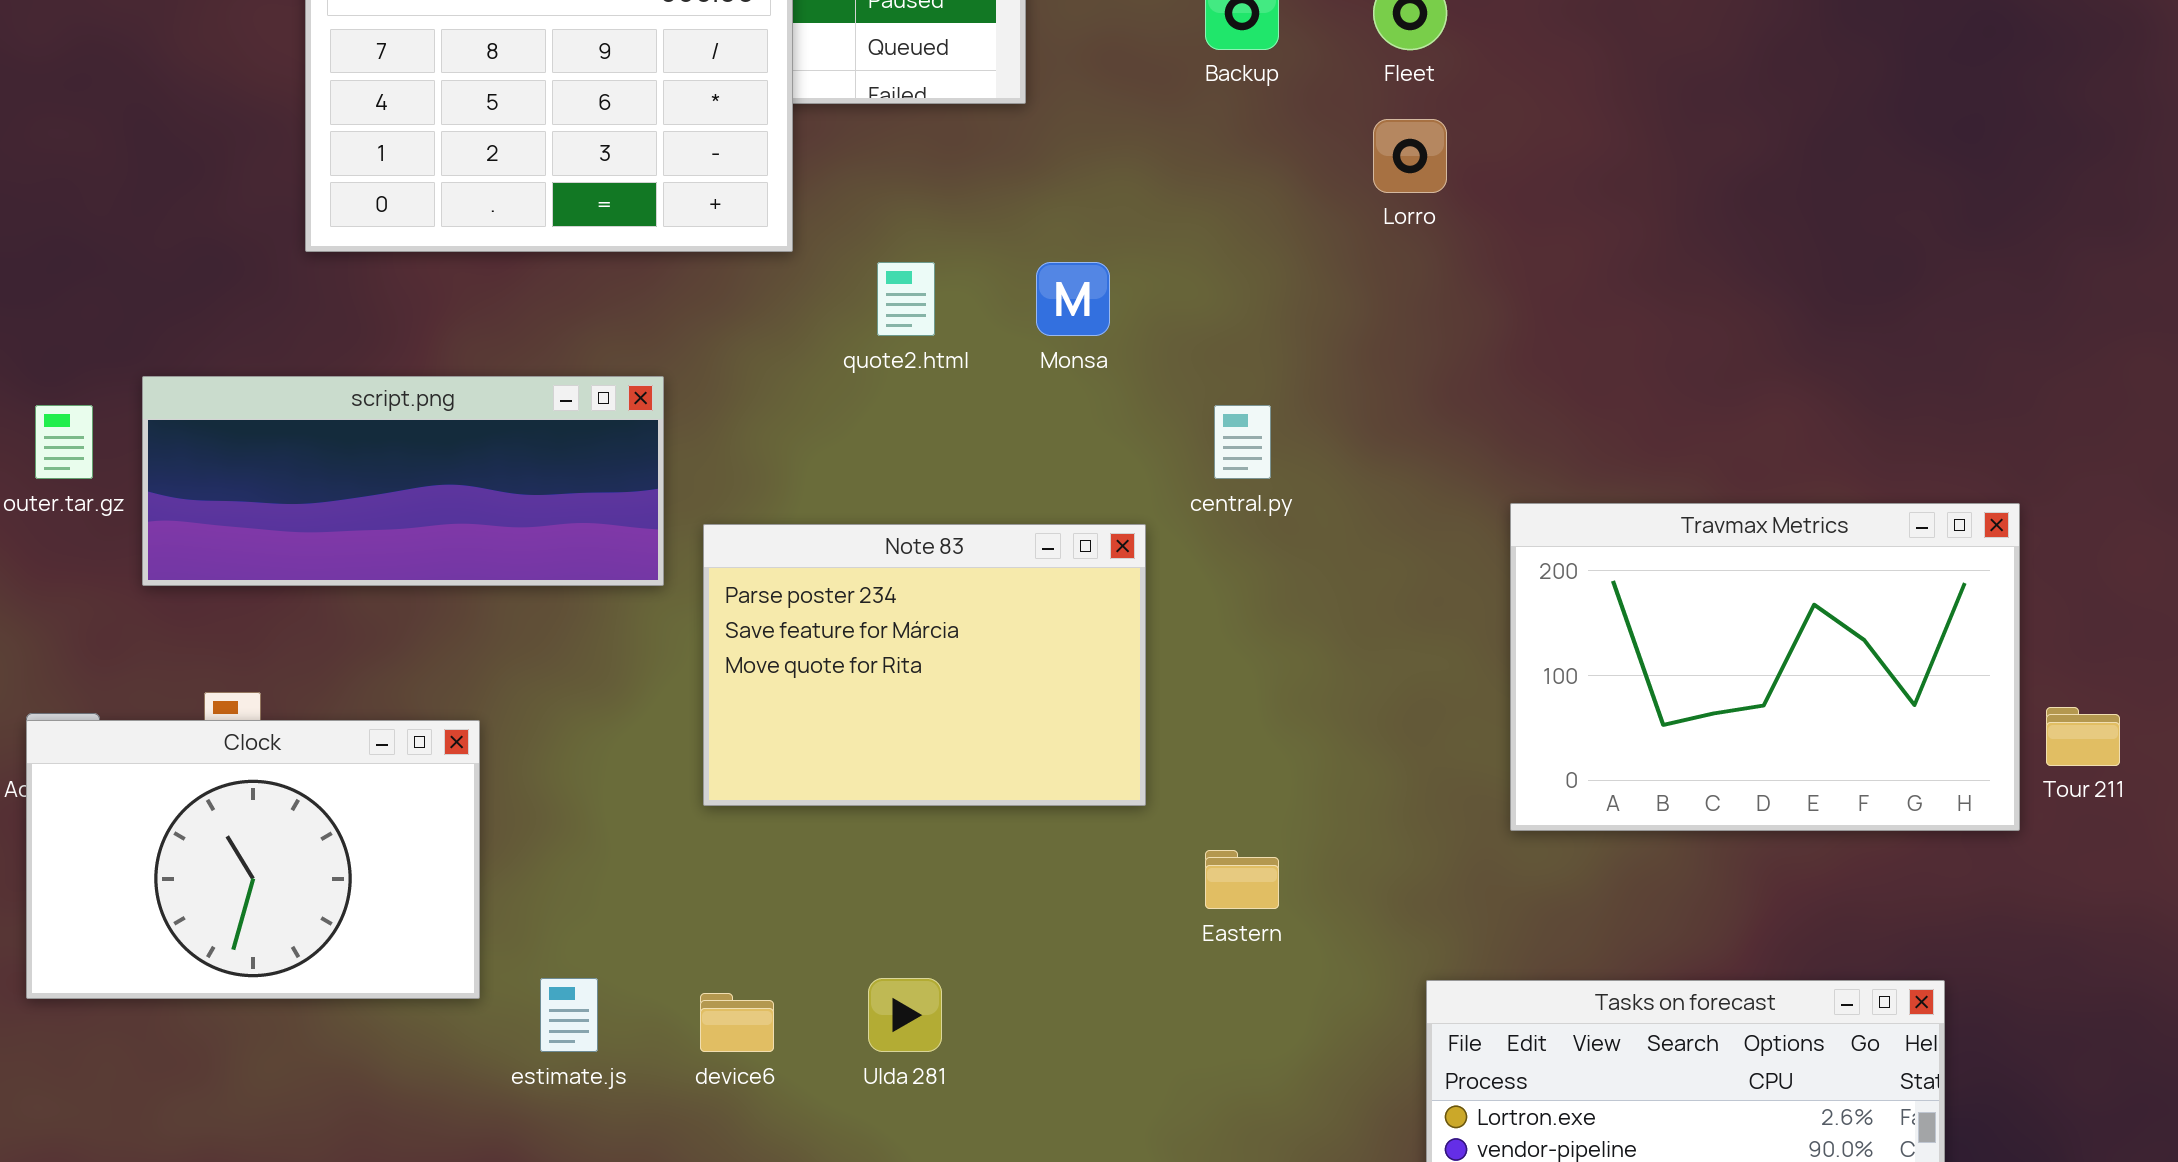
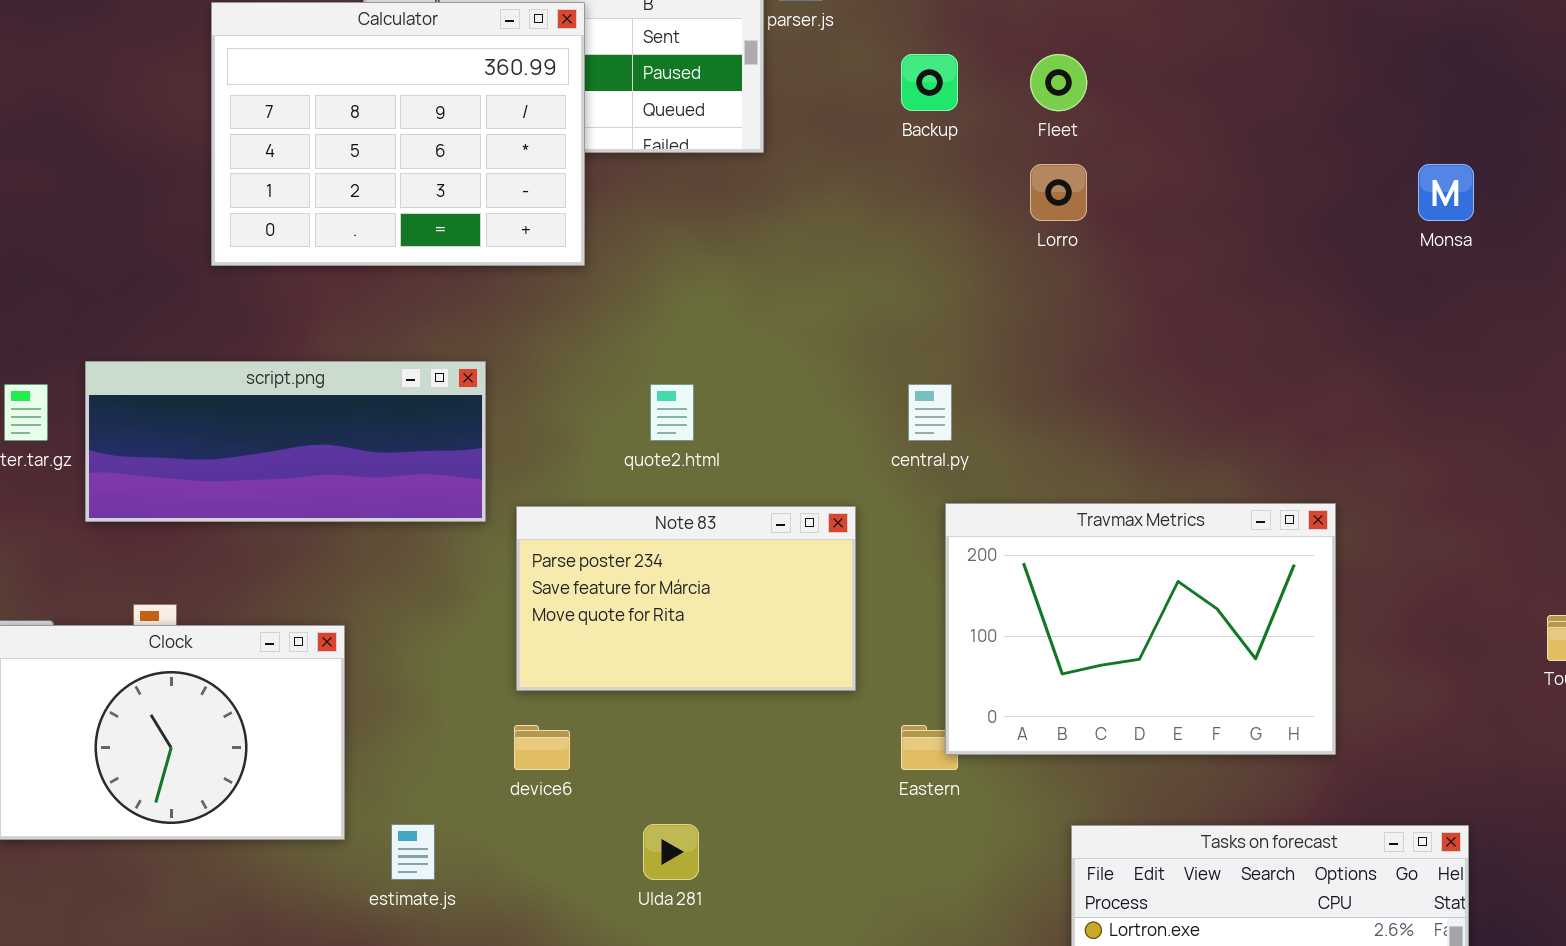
quote2.html: [877,262,935,336] -> [650,384,694,441], moved
Monsa: [1036,262,1110,336] -> [1418,164,1474,221], moved
Travmax Metrics: [1510,503,2020,831] -> [945,503,1336,755], moved
Note 83: [703,524,1146,806] -> [516,506,856,691], resized
device6: [700,993,774,1052] -> [514,725,570,770], moved

